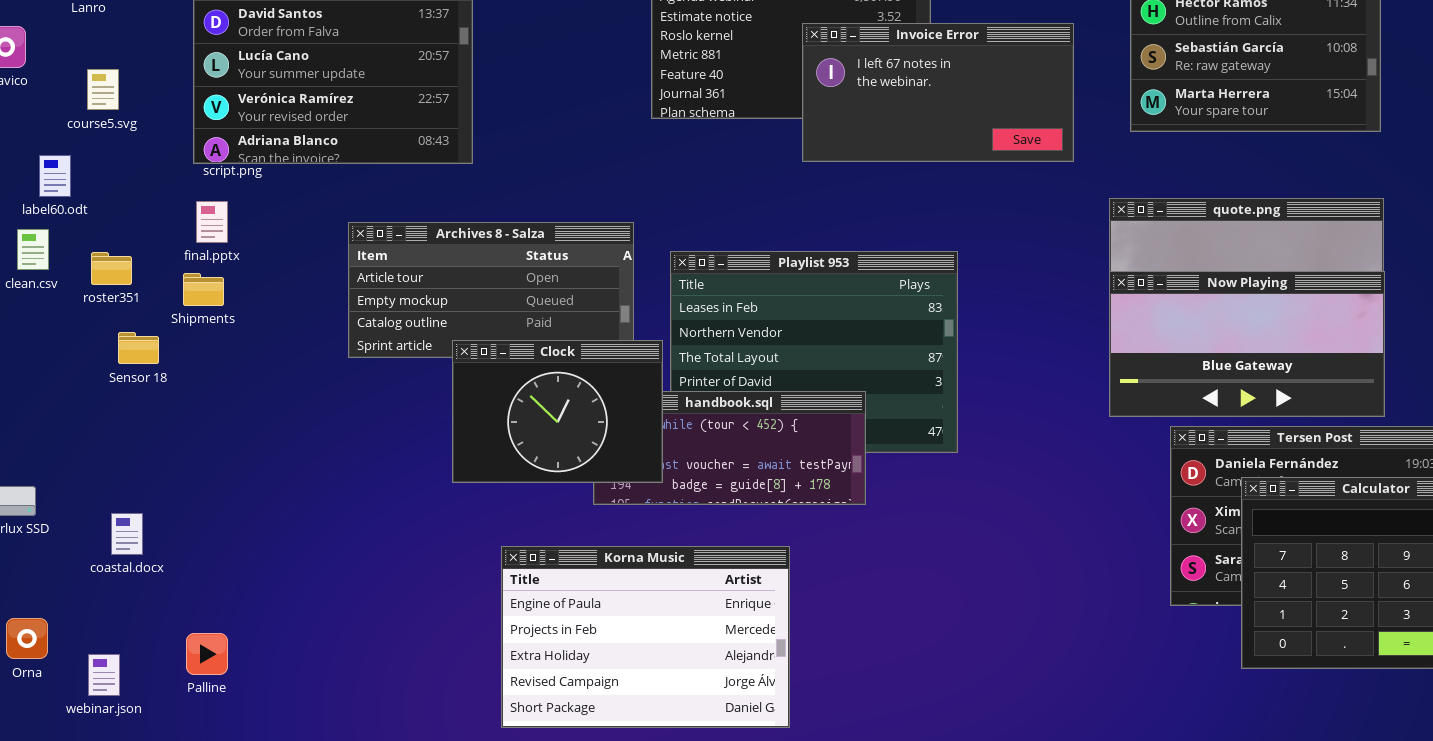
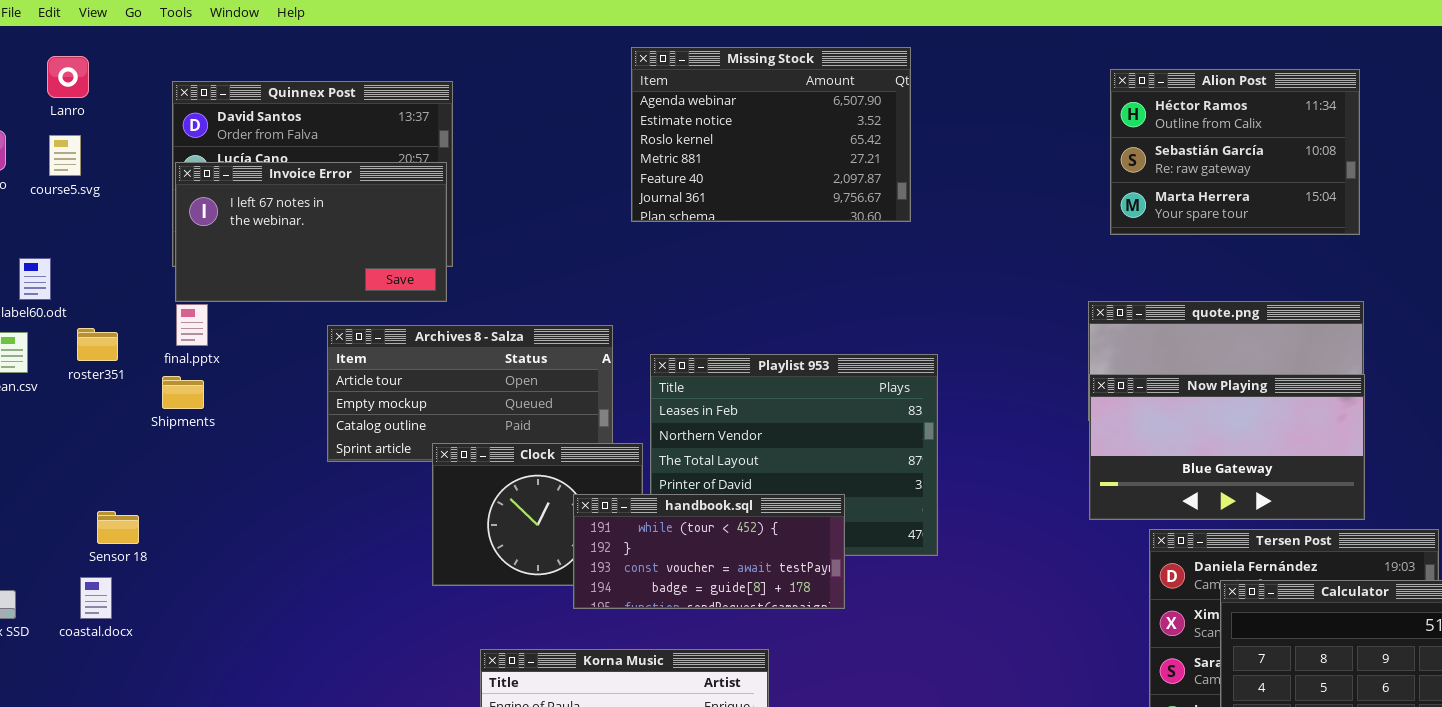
Invoice Error: [802,23,1074,162] -> [175,162,447,302], moved
course5.svg: [87,69,119,110] -> [49,135,81,176], moved
roster351: [91,252,132,285] -> [77,328,118,361], moved
Sensor 18: [118,332,159,364] -> [97,511,139,544], moved
handbook.sql: [593,391,866,505] -> [573,494,845,609], raised
coastal.docx: [111,513,143,555] -> [80,577,112,619], moved

